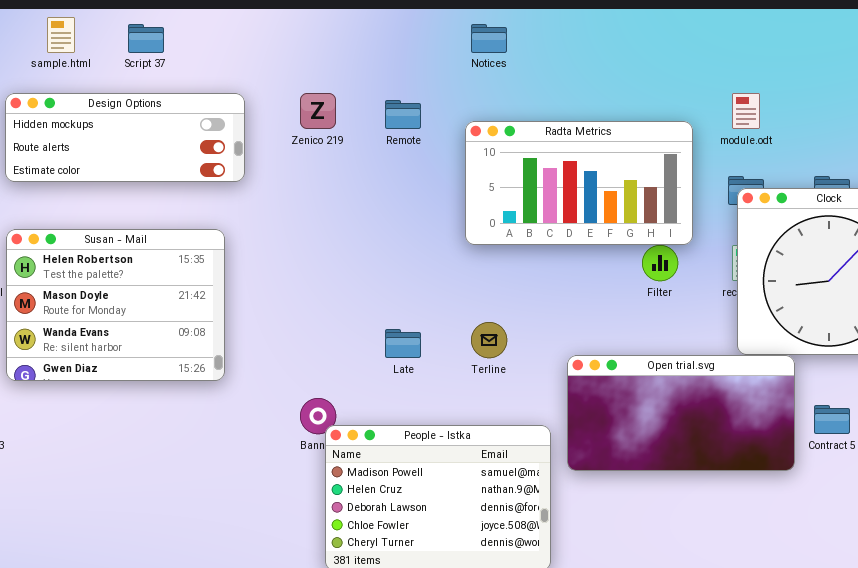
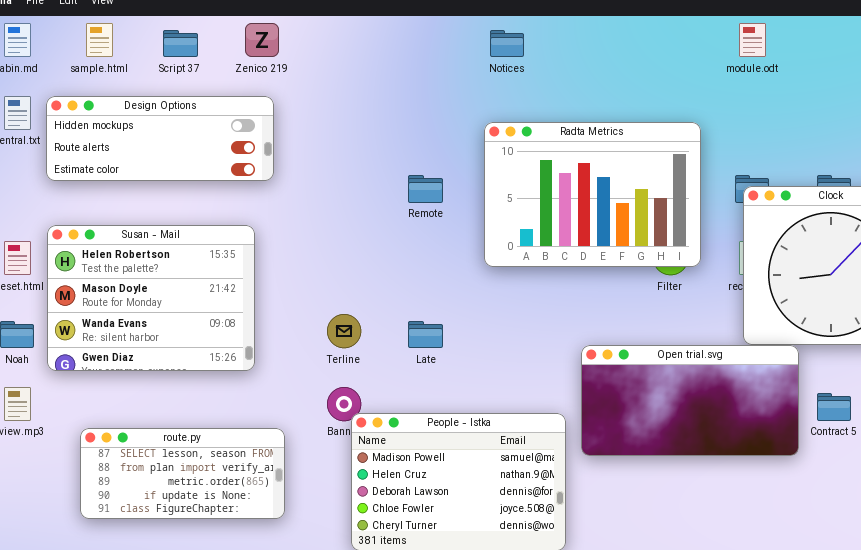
Zenico 219: [300,93,336,129] -> [245,23,279,57], moved
module.odt: [732,93,760,129] -> [739,23,766,57], moved
Remote: [385,100,421,129] -> [408,175,443,203], moved
Radta Metrics: [465,121,693,245] -> [484,122,701,267], resized
Terline: [471,322,507,358] -> [327,314,361,348], moved
route.py: none -> [80,428,285,519], opened

